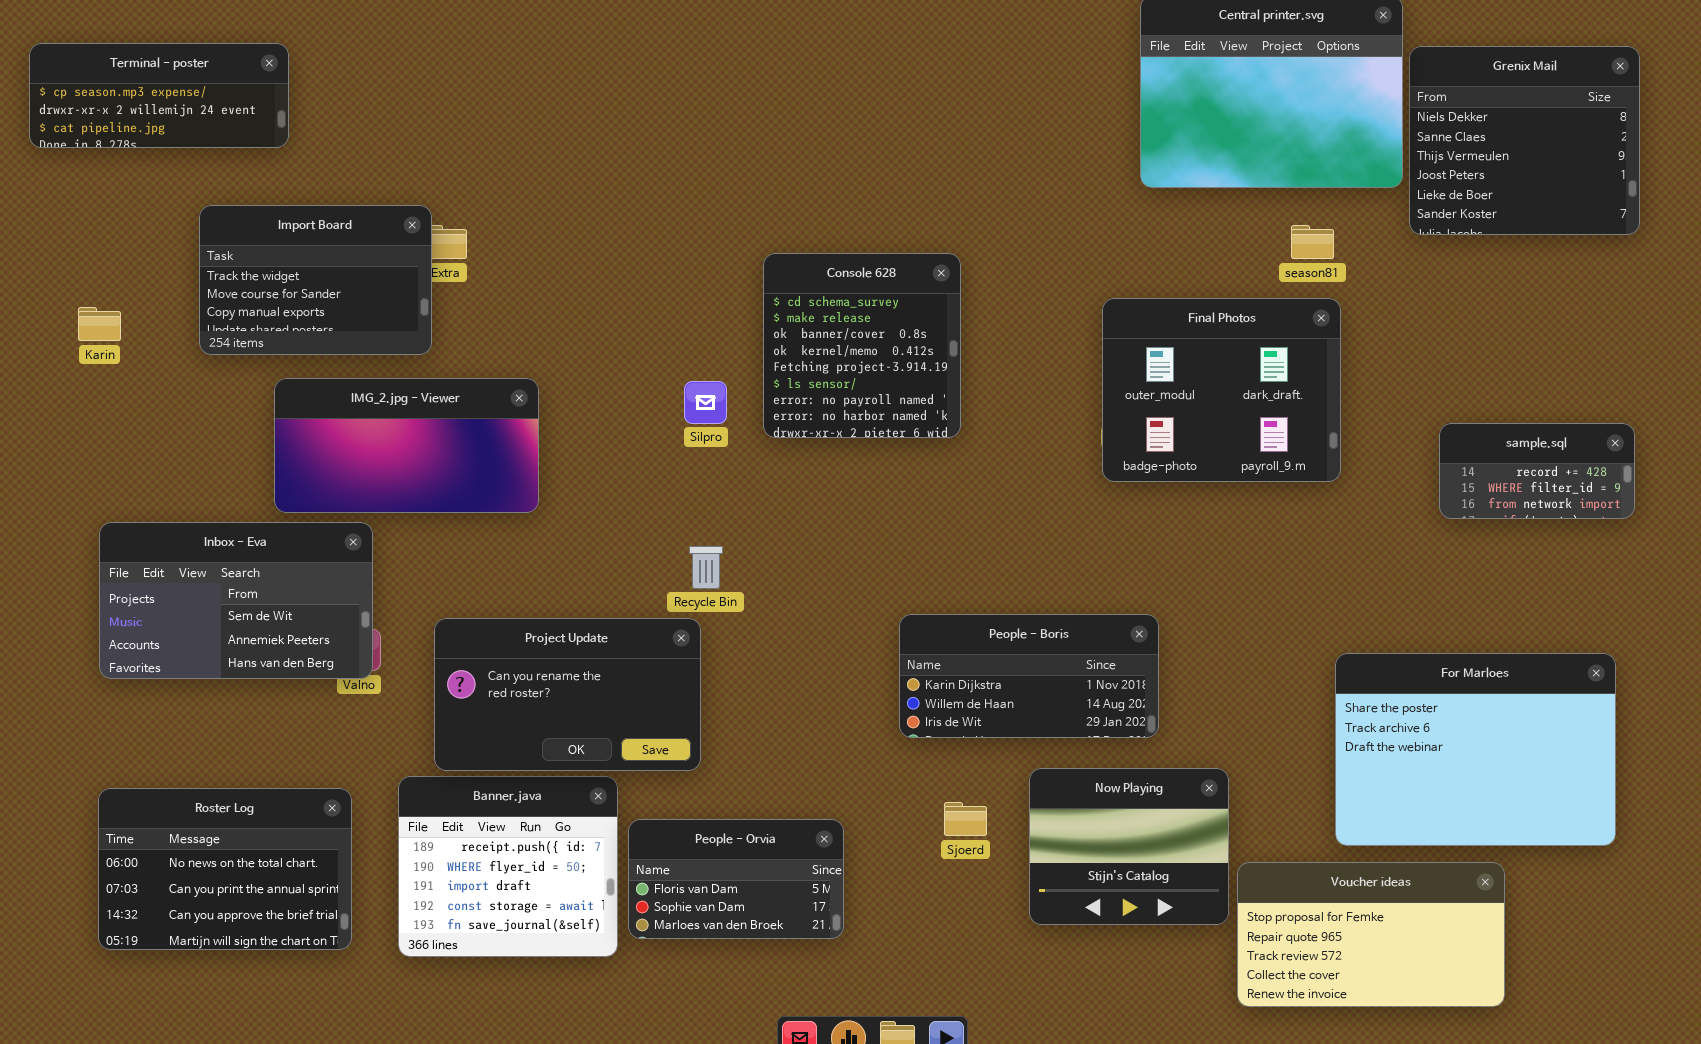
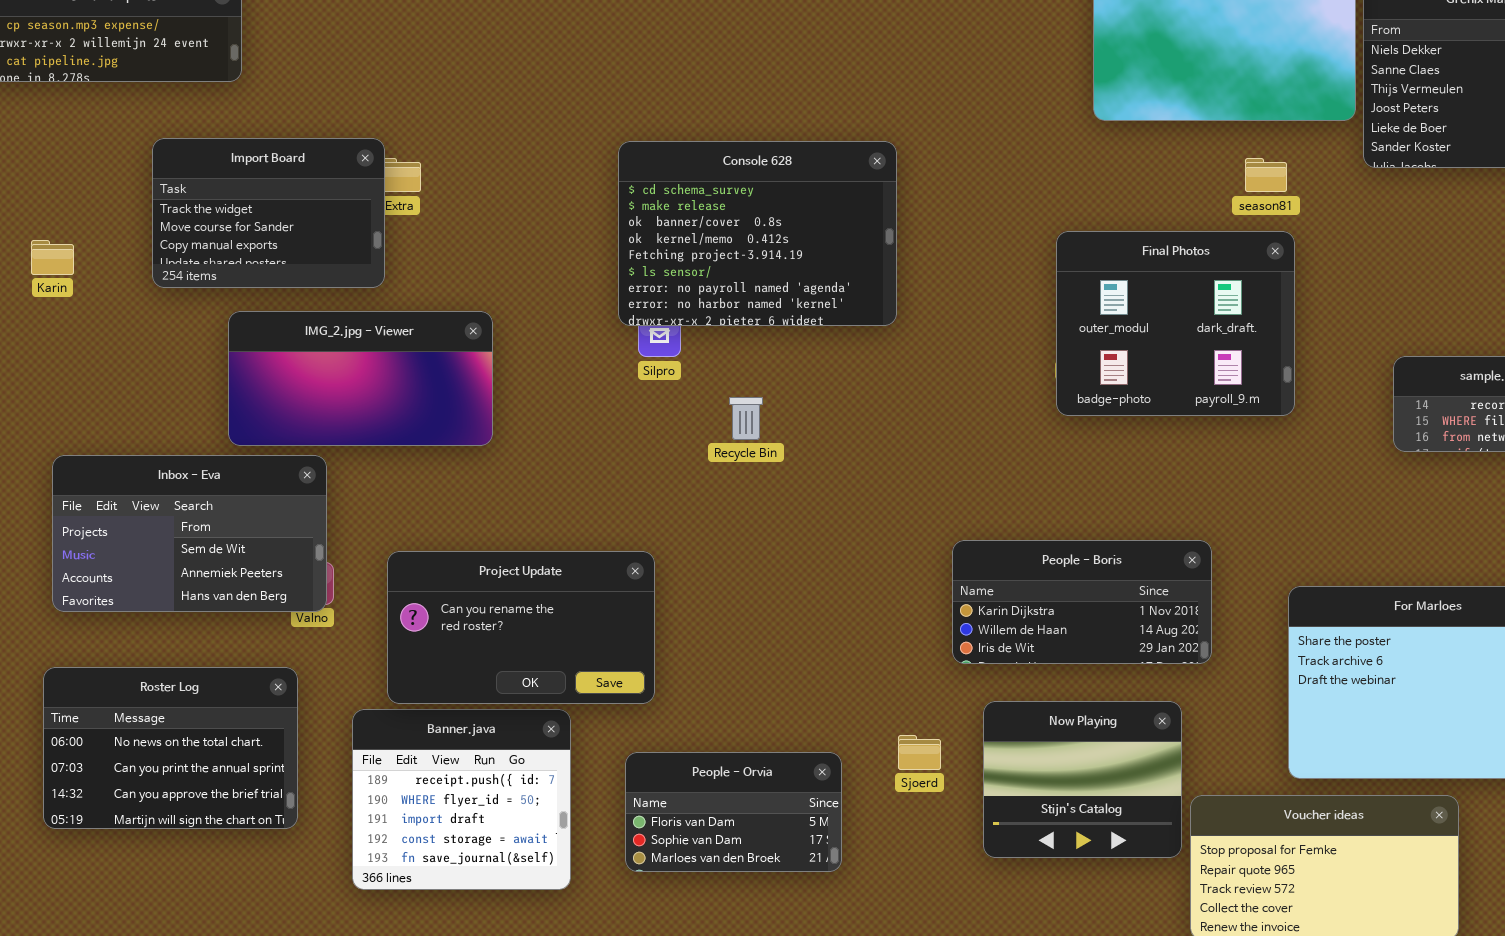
Console 628: [763,253,961,438] -> [618,141,897,326], moved, resized
Recycle Bin: [689,546,723,589] -> [729,397,763,440], moved
People - Boris: [899,614,1159,738] -> [952,540,1212,664], moved
Roster Log: [98,788,352,950] -> [43,667,298,829], moved
People - Orvia: [628,819,844,939] -> [625,752,842,872], moved

